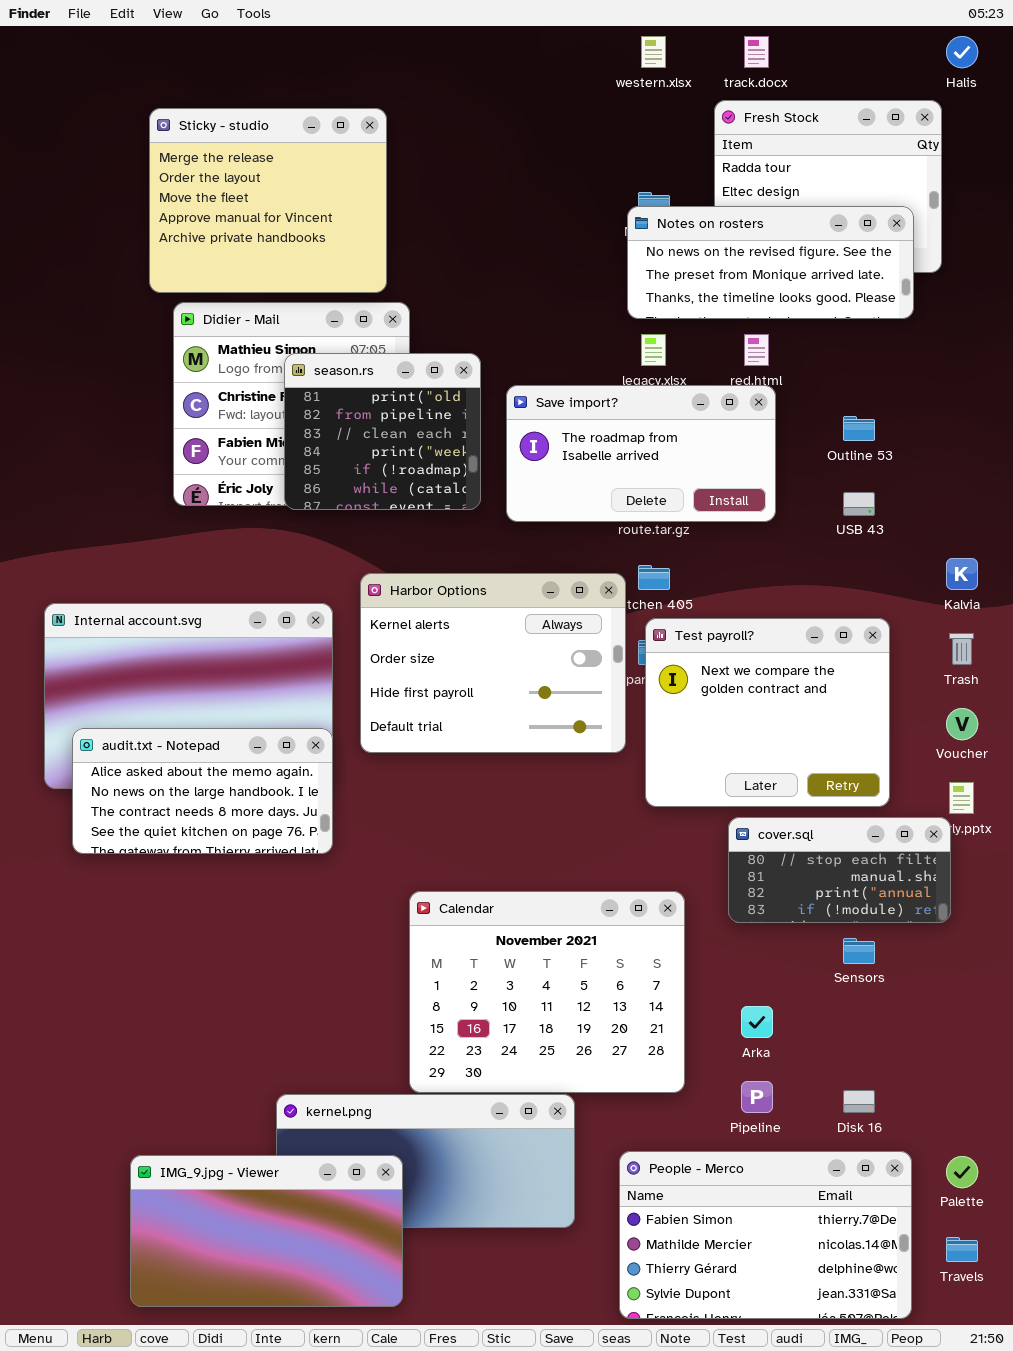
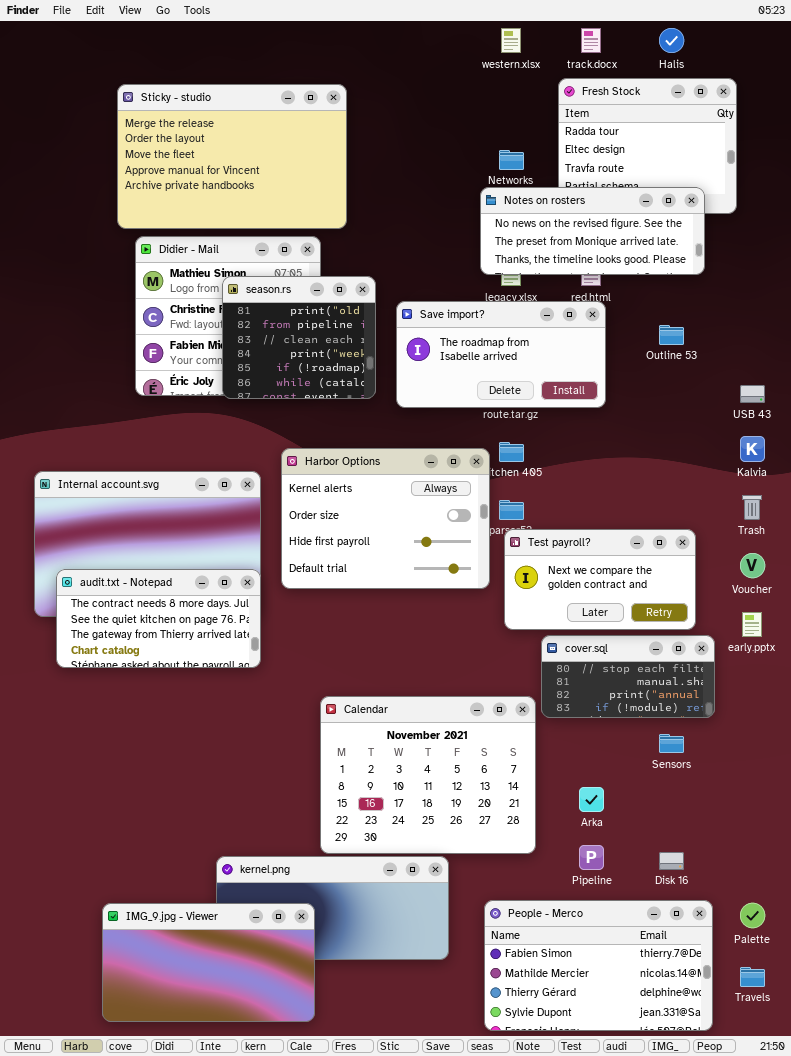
Halis: [946,36,978,68] -> [659,28,684,53], moved
Sticky - studio: [149,108,387,293] -> [117,84,347,229], resized
Notes on rosters: [627,206,914,319] -> [480,187,705,275], moved
USB 43: [843,492,875,516] -> [740,385,765,403], moved
Test payroll?: [645,618,890,807] -> [504,529,696,630], resized
audit.txt - Notepad: [72,728,333,854] -> [56,569,261,668], scrolled down 2 rows
cover.sql: [728,817,951,923] -> [541,635,715,718], moved

